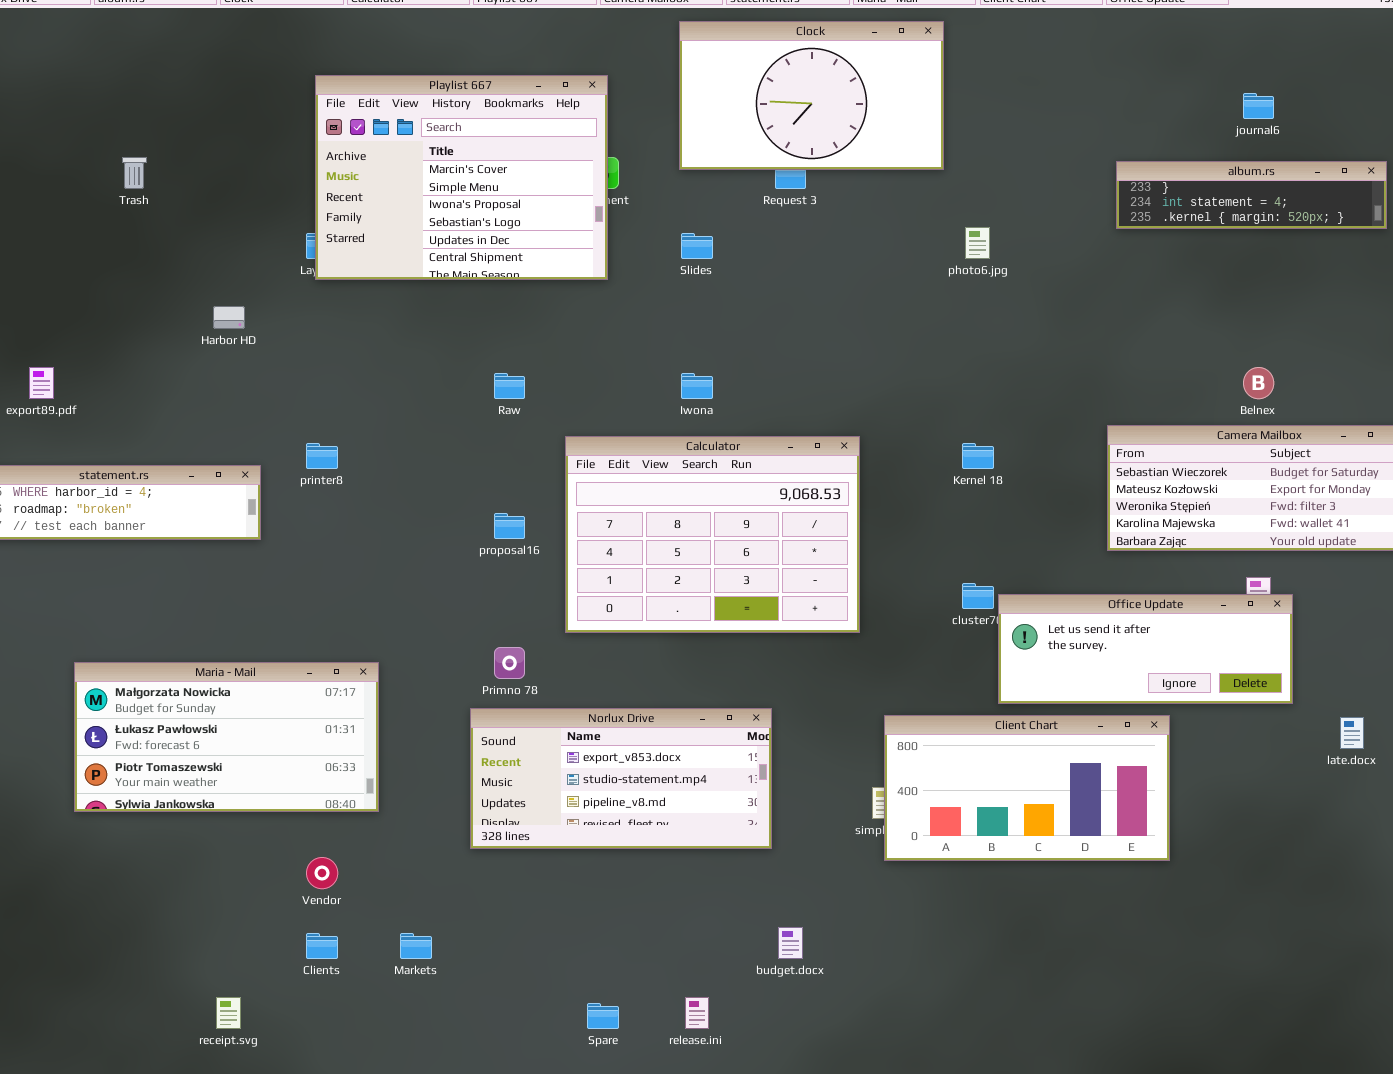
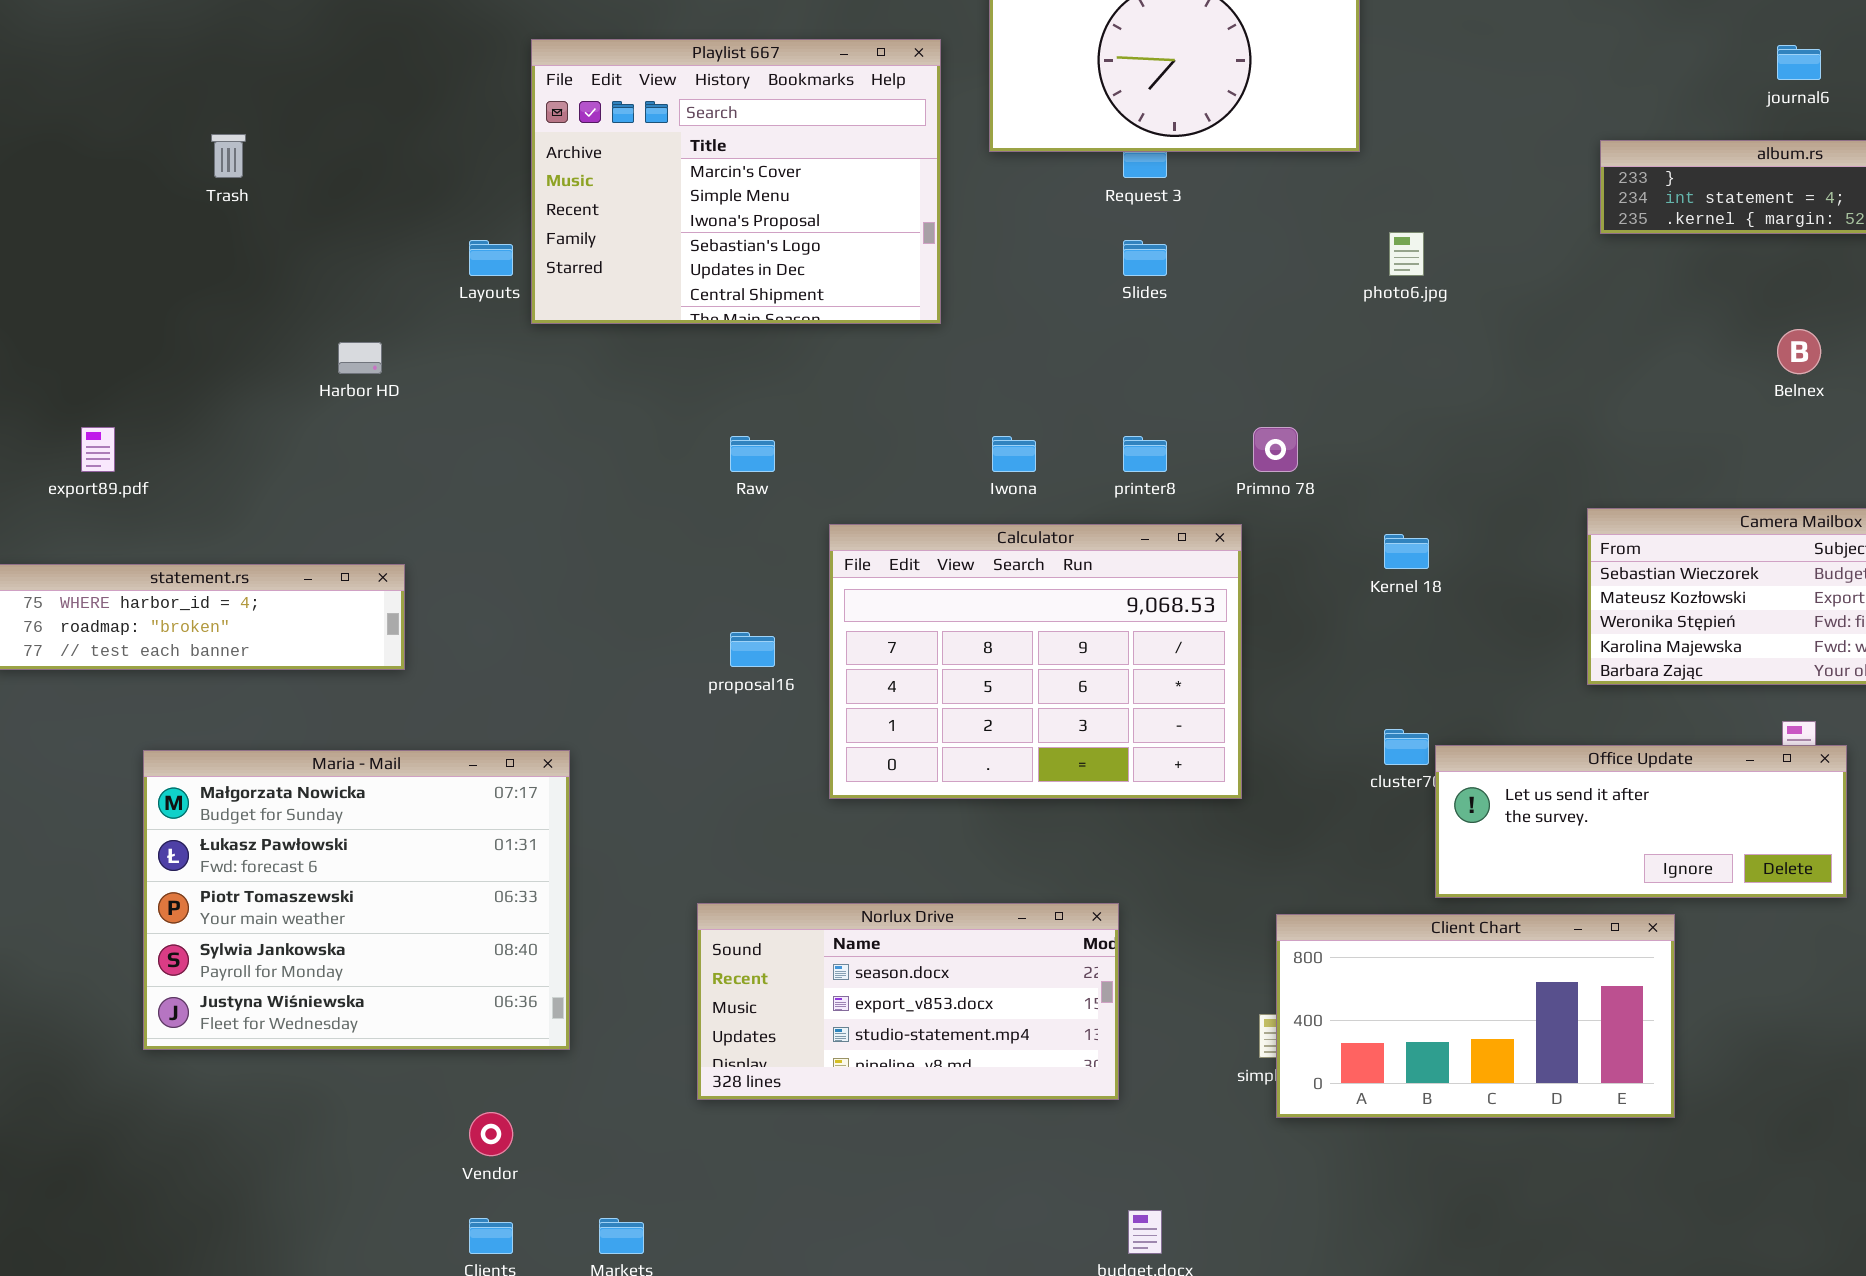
Playlist 667: [315,75,608,280] -> [531,39,941,324], moved
Slides: [681,233,713,259] -> [1123,240,1167,276], moved
Belnex: [1243,367,1274,399] -> [1777,329,1821,374], moved
printer8: [306,443,338,469] -> [1123,436,1167,472], moved
Primno 78: [494,647,525,679] -> [1253,427,1298,472], moved
Maria - Mail: [74,662,379,812] -> [143,750,570,1050], resized
Norlux Drive: [470,708,772,849] -> [697,903,1119,1100], scrolled up 1 row

